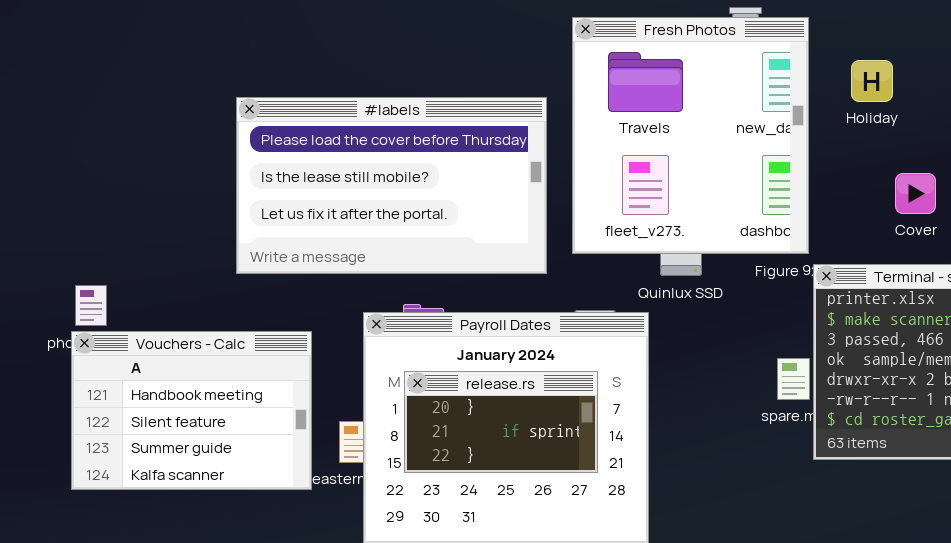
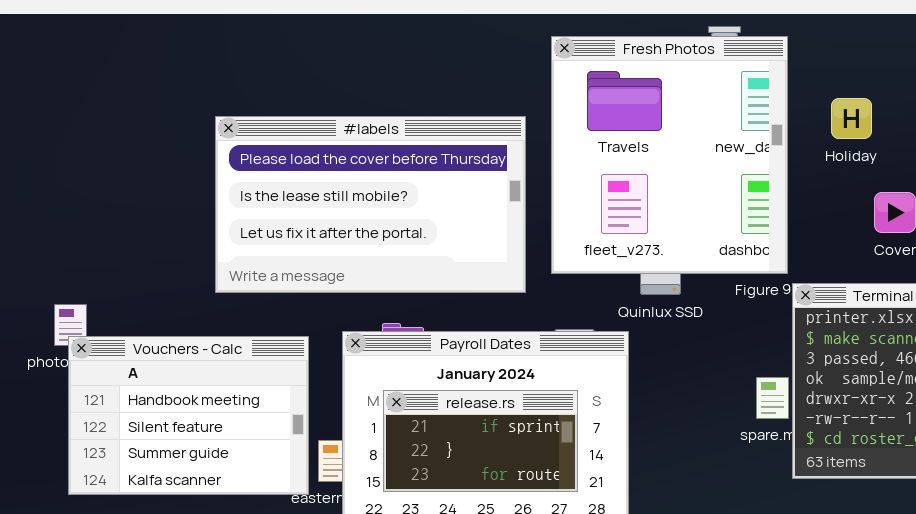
Holiday: [851,60,893,102] -> [831,98,872,139], moved
Vouchers - Calc: [71,331,312,490] -> [68,336,309,495], moved
release.rs: [404,371,598,473] -> [383,390,578,492], scrolled down 1 row

